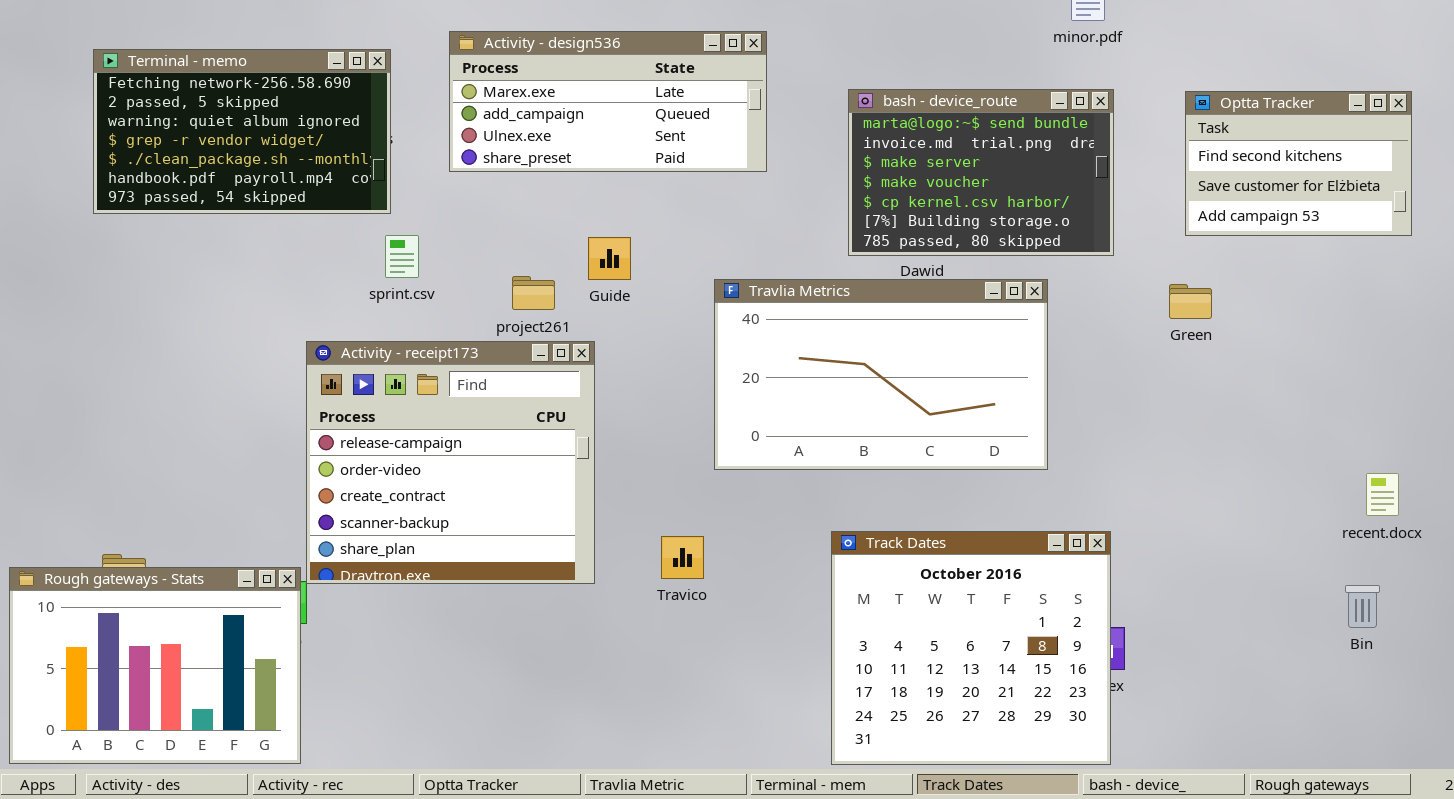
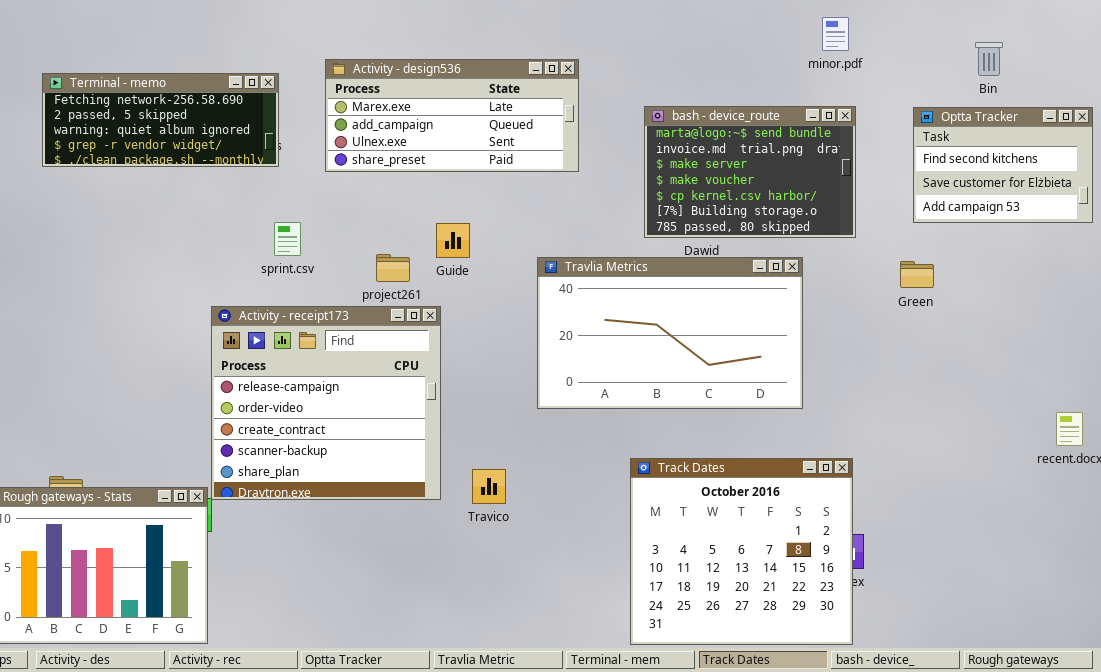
Terminal - memo: [93,49,391,214] -> [42,73,279,167], resized
Travico: [661,536,704,579] -> [472,469,506,504], moved
Bin: [1345,585,1380,628] -> [975,42,1003,76], moved

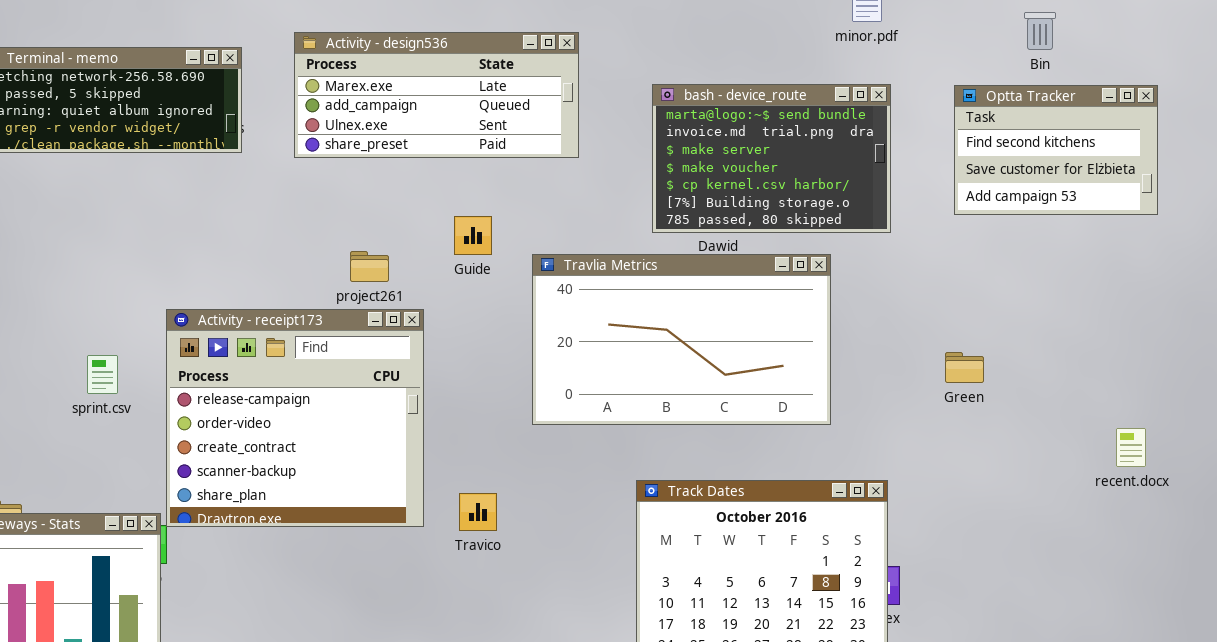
sprint.csv: [274,222,301,256] -> [87,355,118,394], moved
Guide: [436,223,470,258] -> [454,216,492,255], moved
Green: [900,261,934,288] -> [945,352,984,383], moved

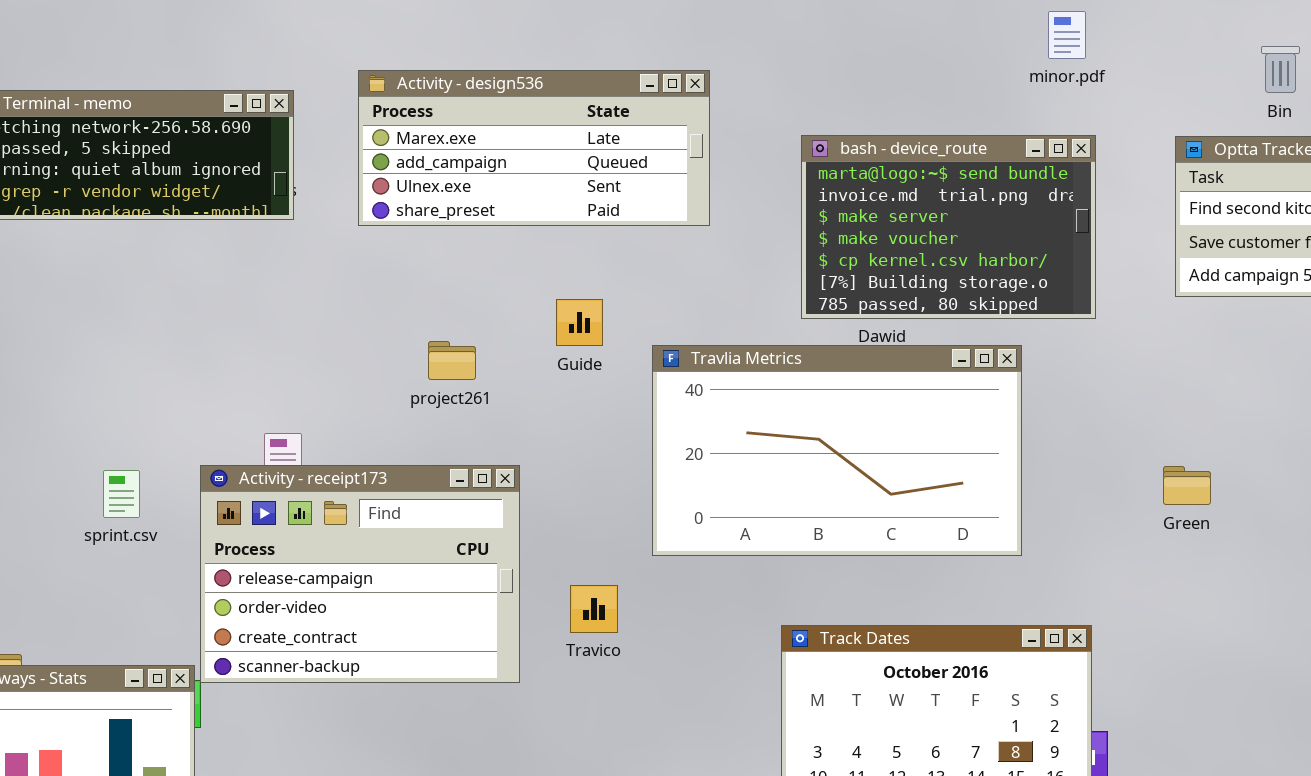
Activity - receipt173: [166,309,424,527] -> [200,465,520,683], resized
Travico: [459,493,497,531] -> [570,585,618,633], moved

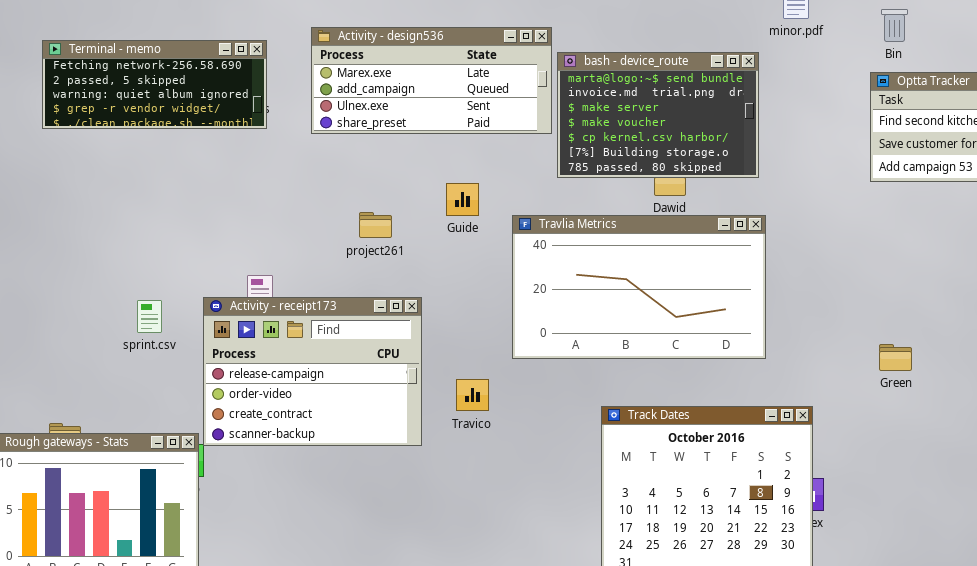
Bin: [1261,46,1300,93] -> [881,9,908,42], moved
bash - device_route: [801,135,1096,319] -> [557,52,759,178], moved
Green: [1163,466,1211,505] -> [879,344,912,371], moved

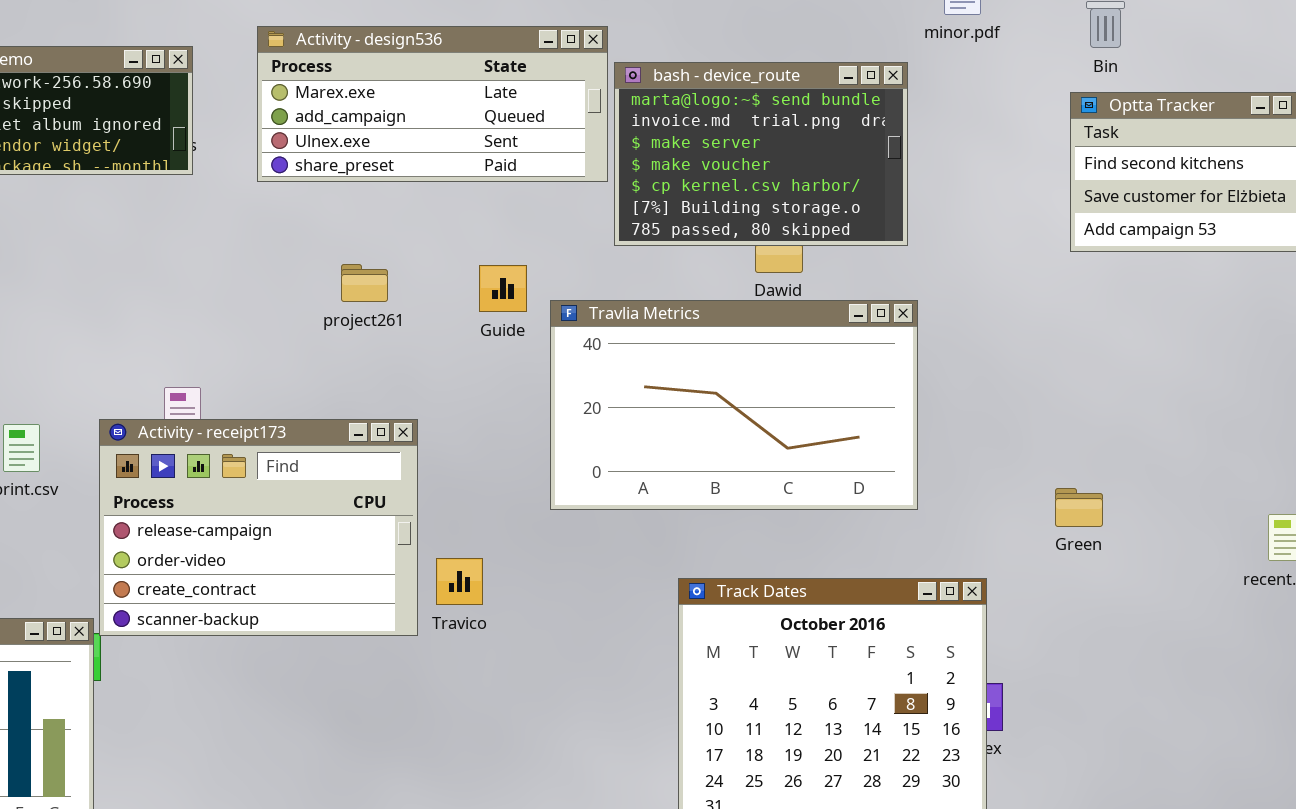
Guide: [446,183,479,216] -> [479,265,527,312], moved
project261: [359,212,392,238] -> [341,264,388,302], moved
Green: [879,344,912,371] -> [1055,488,1103,527], moved
Travico: [456,379,489,411] -> [436,558,483,605], moved

